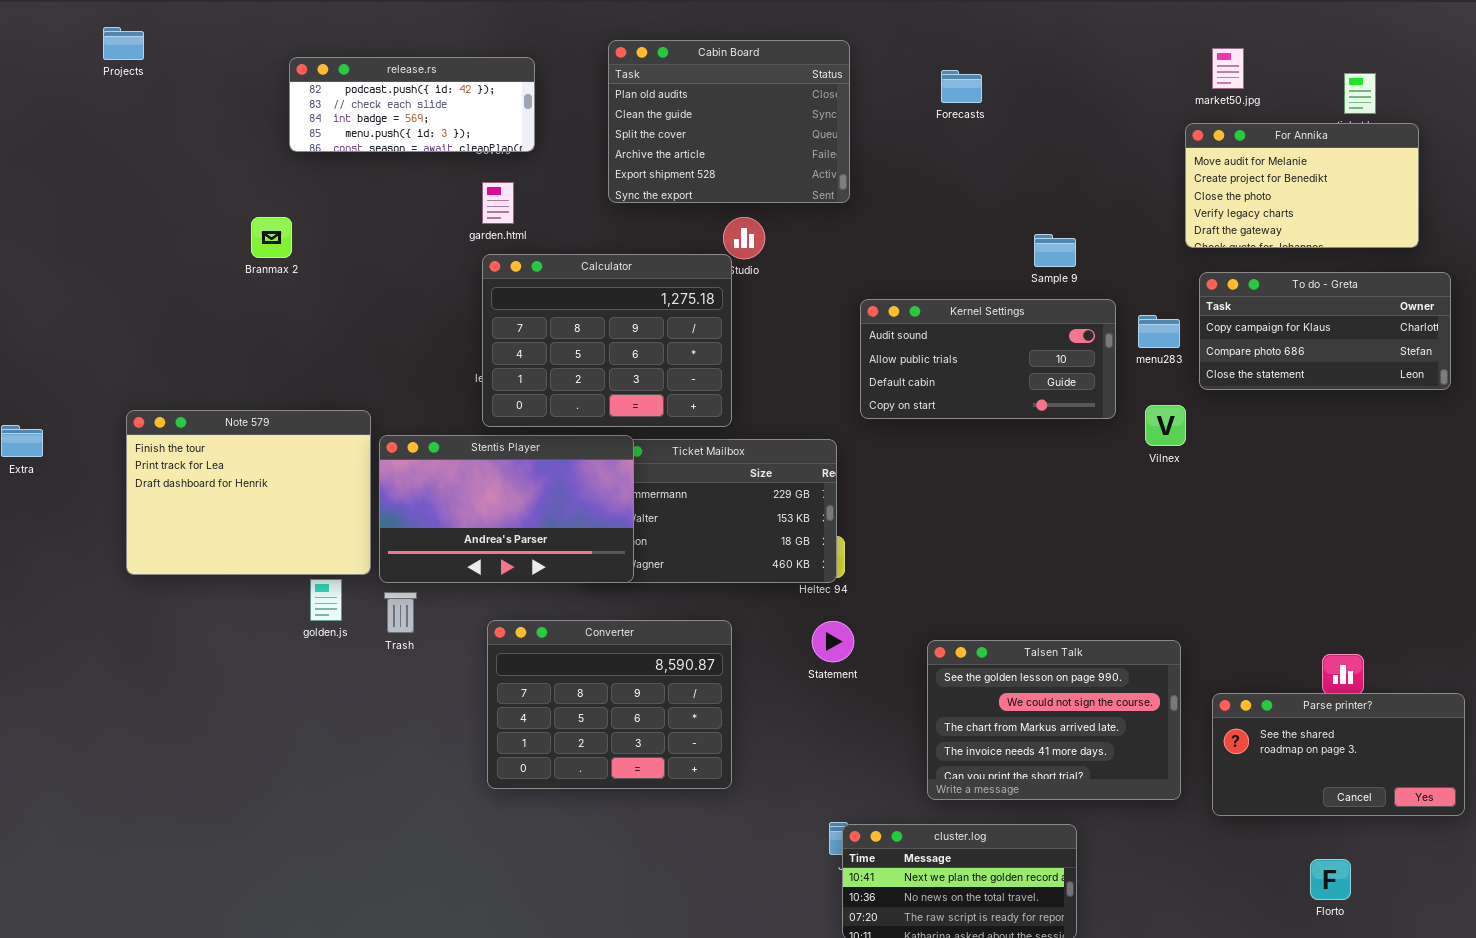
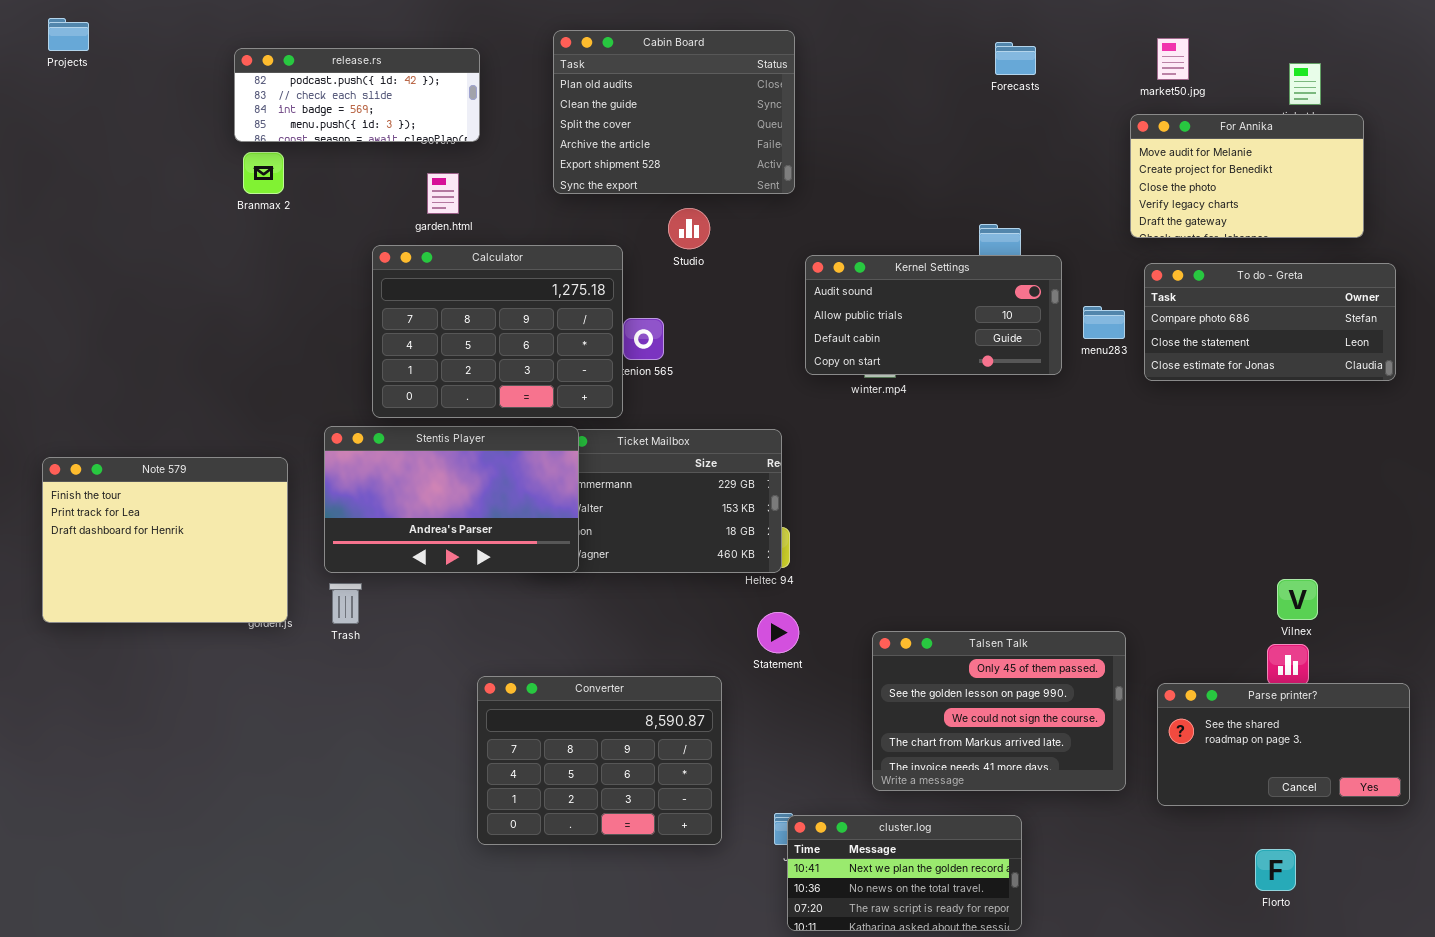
Forecasts: [941,70,982,103] -> [995,42,1036,75], moved
Branmax 2: [251,217,292,258] -> [243,152,284,194], moved
Calculator: [482,254,732,427] -> [372,245,623,418], moved
To do - Greta: [1199,272,1451,390] -> [1144,263,1396,381], scrolled down 1 row
Kernel Settings: [860,299,1116,419] -> [805,255,1062,375], moved
Vilnex: [1145,405,1186,446] -> [1277,579,1318,620], moved
Note 579: [126,410,371,575] -> [42,457,288,623], moved
Converter: [487,620,732,789] -> [477,676,722,845], moved
Talsen Talk: [927,640,1181,800] -> [872,631,1126,791], scrolled up 1 row

